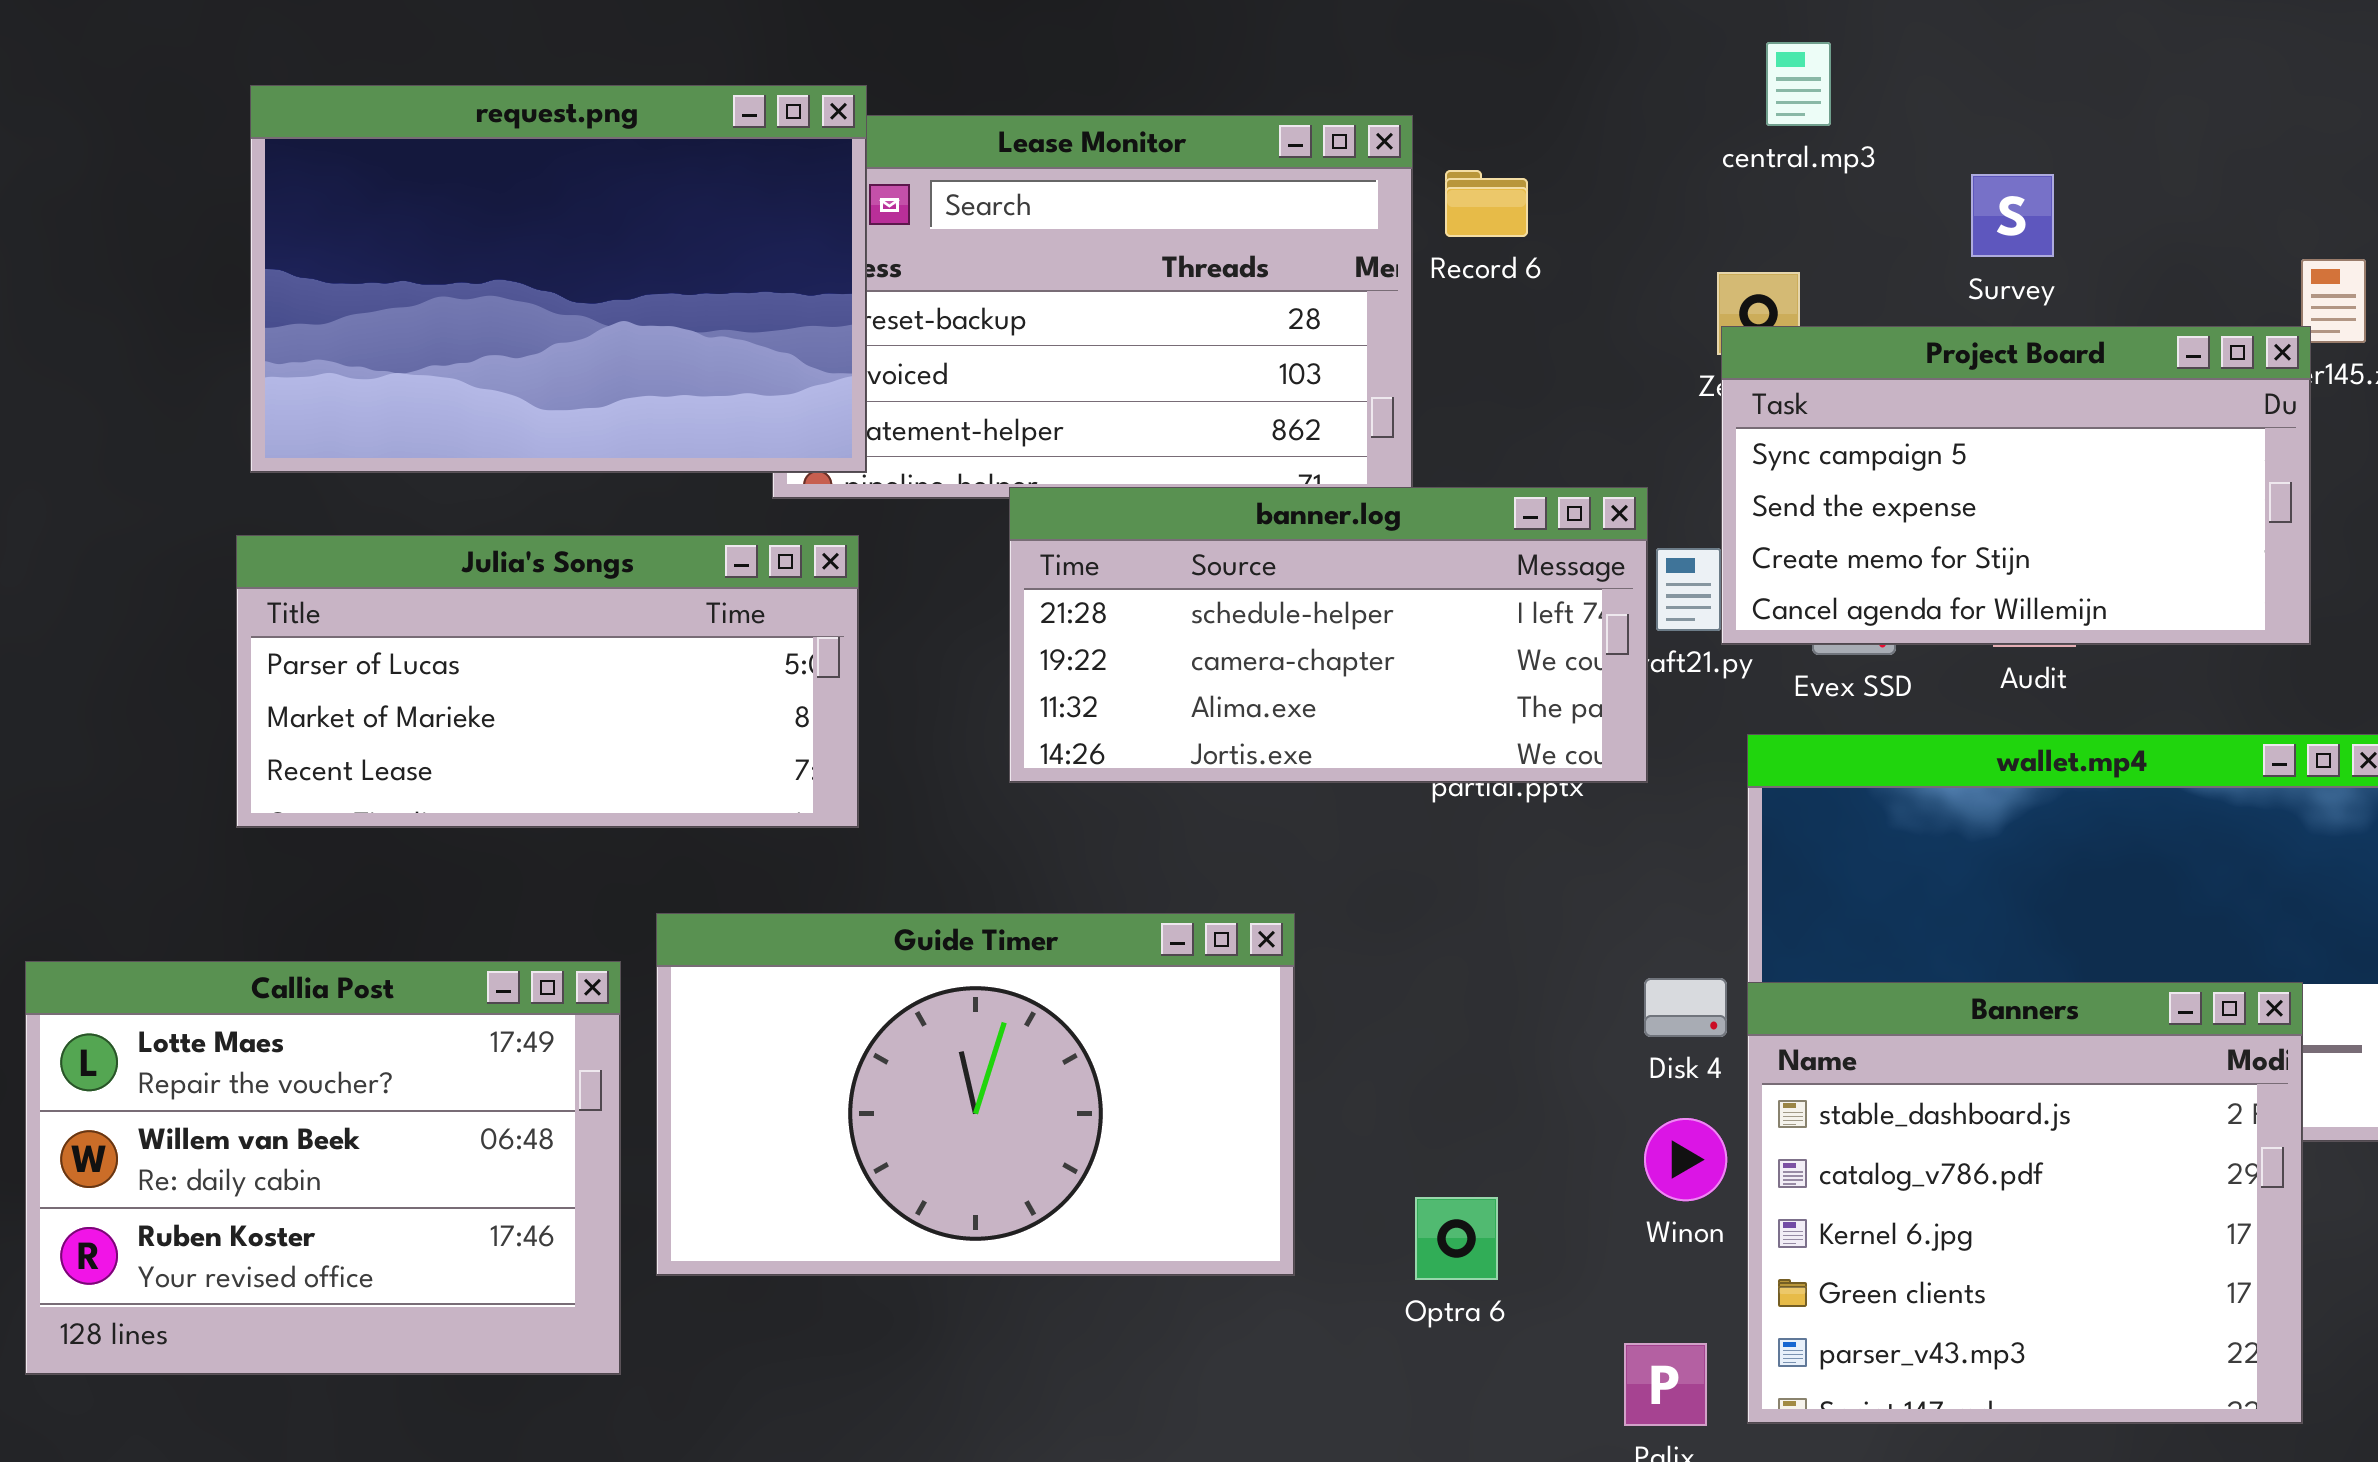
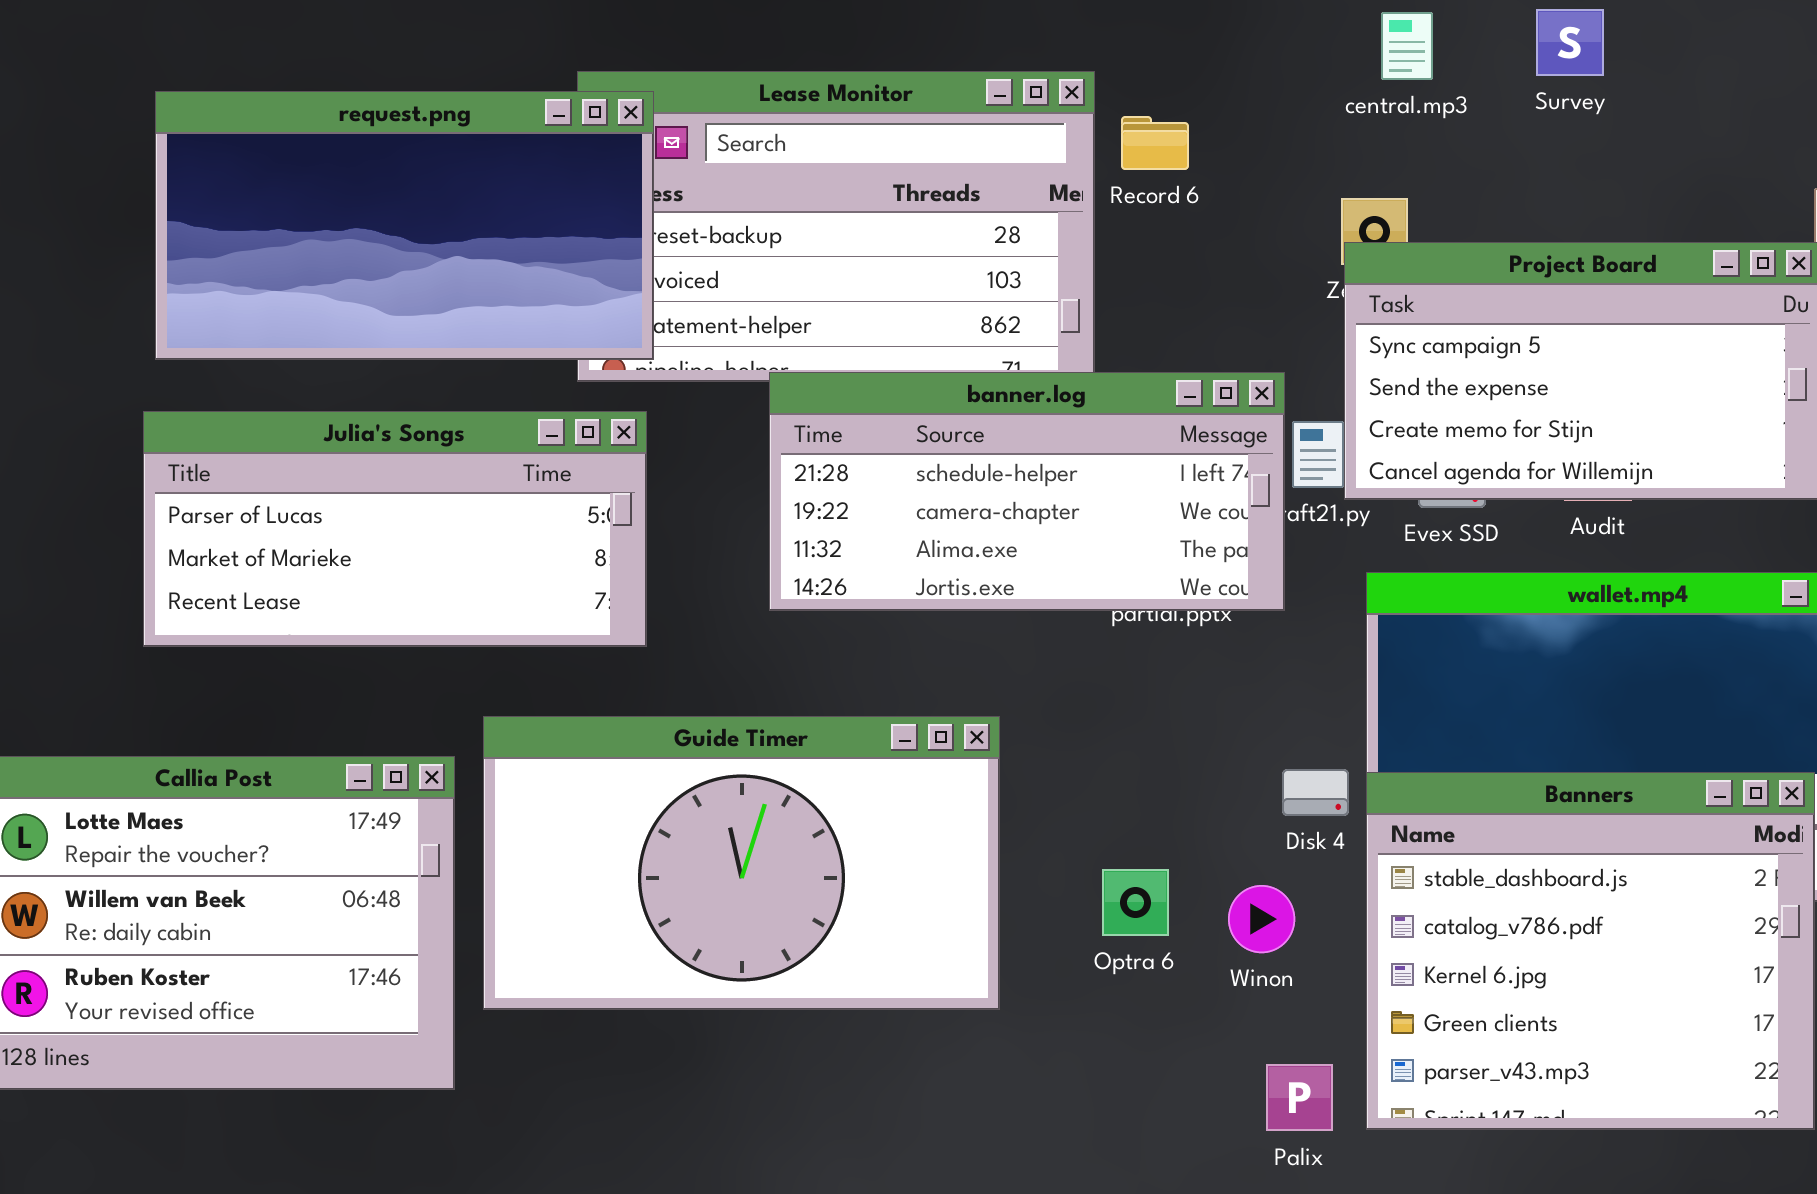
request.png: [250,85,867,473] -> [155,91,654,360], resized
Survey: [1971,174,2054,257] -> [1536,9,1604,76], moved
Winon: [1644,1118,1727,1201] -> [1228,885,1295,953], moved
Optra 6: [1415,1197,1498,1280] -> [1102,869,1169,936], moved

